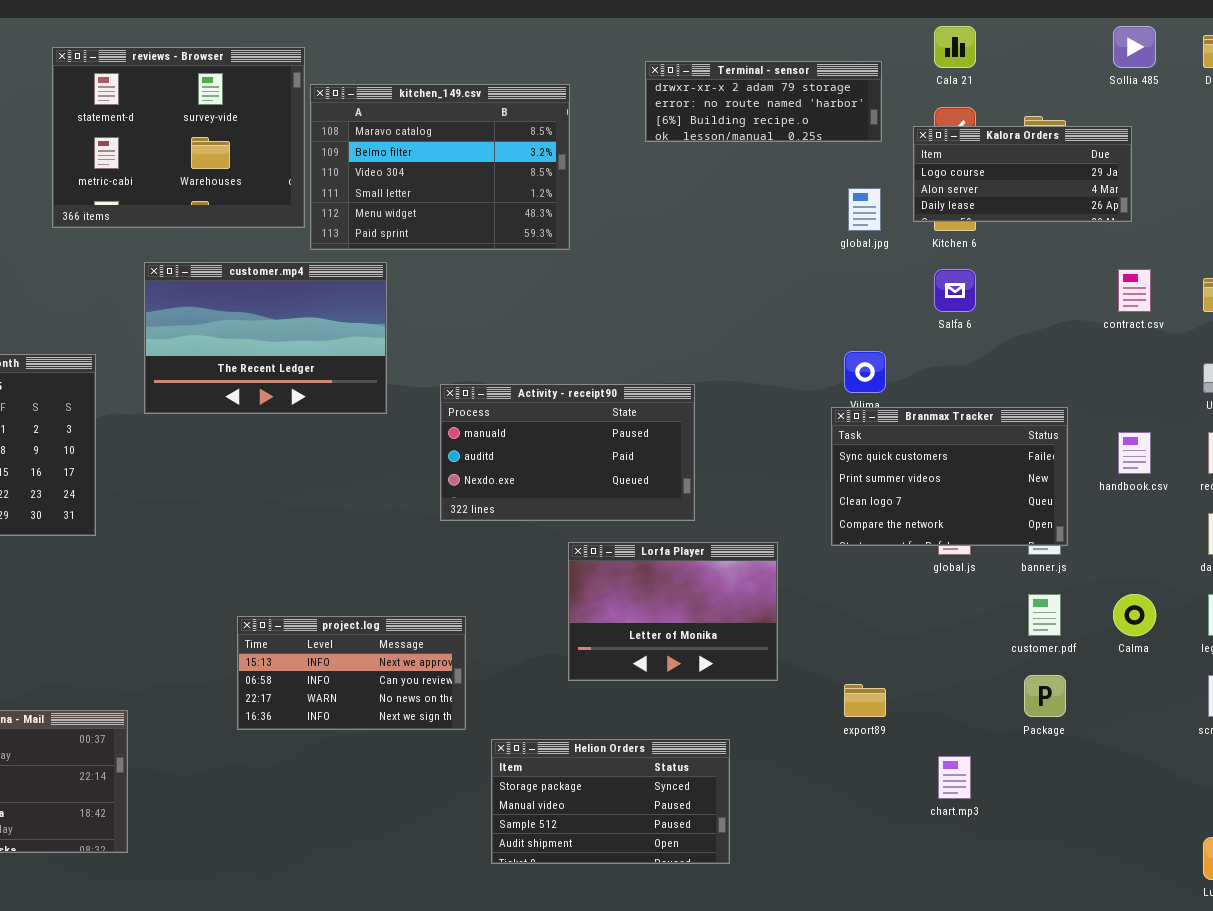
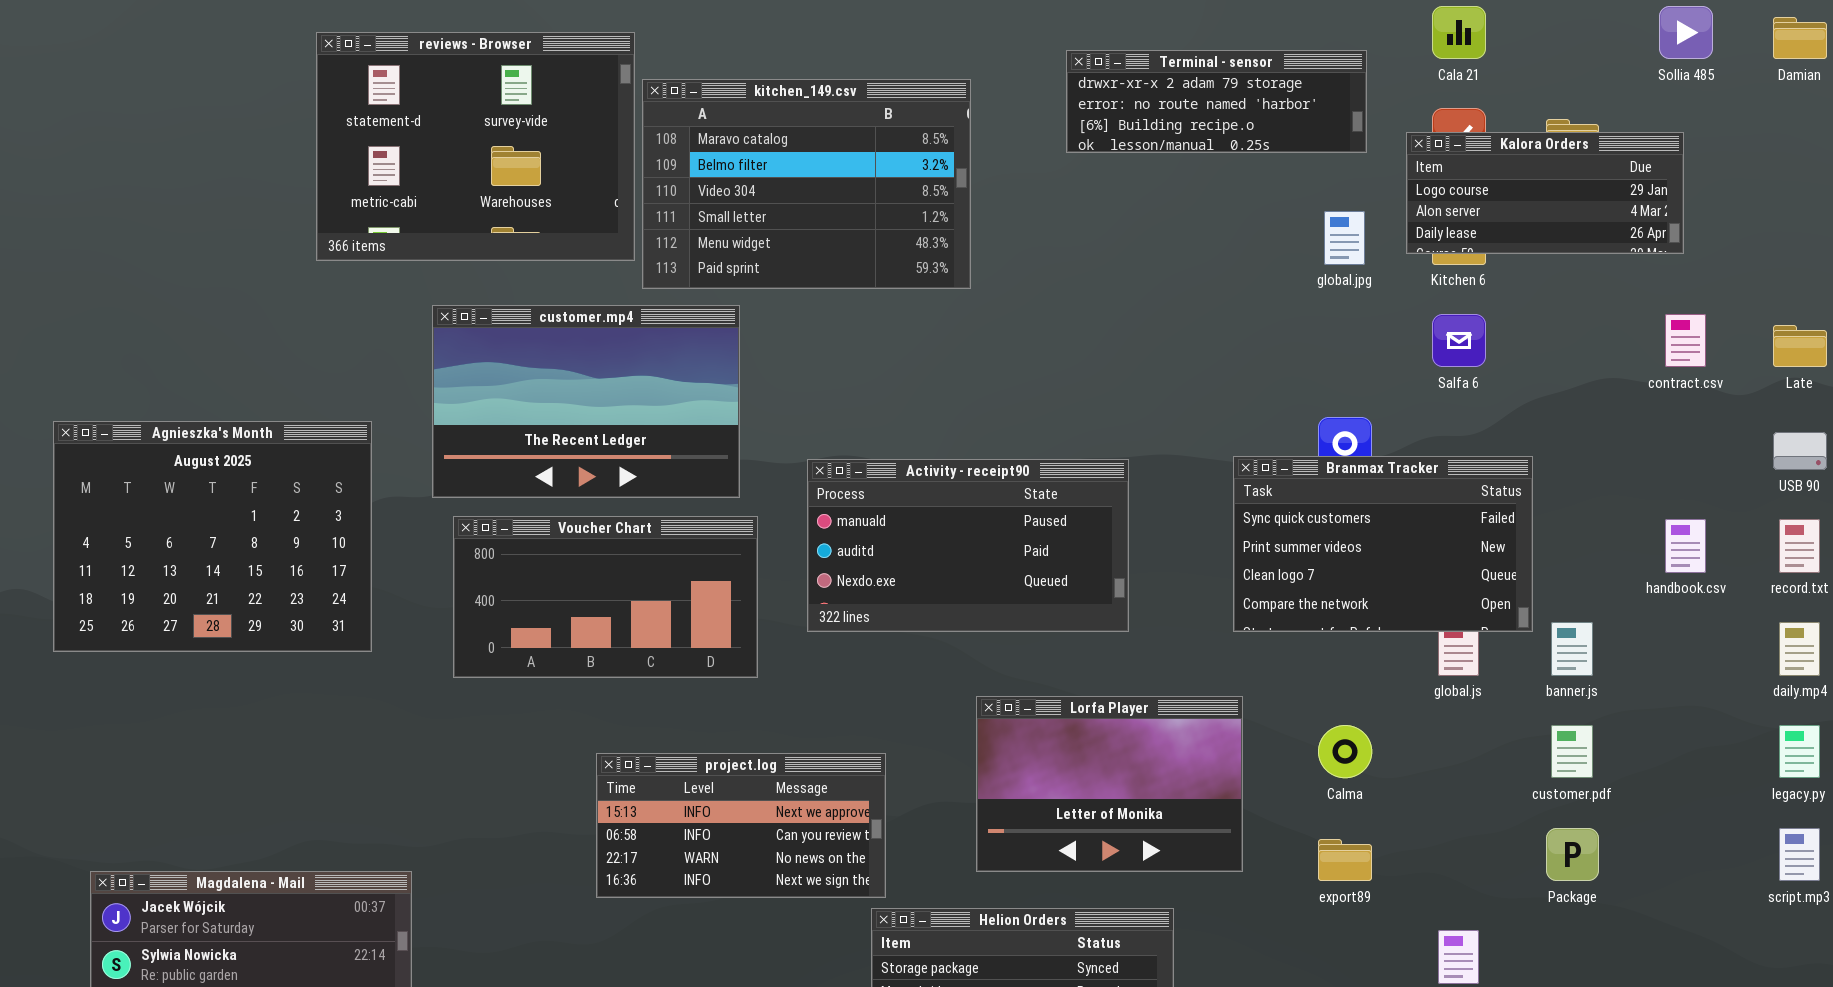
Branmax Tracker: [831,407,1068,546] -> [1233,456,1533,632], moved
Voucher Chart: none -> [453,516,758,678], opened
Lorfa Player: [568,542,778,681] -> [976,696,1243,872], moved
Calma: [1113,594,1156,636] -> [1318,725,1372,778], moved
project.log: [237,616,466,730] -> [596,753,886,898], moved

